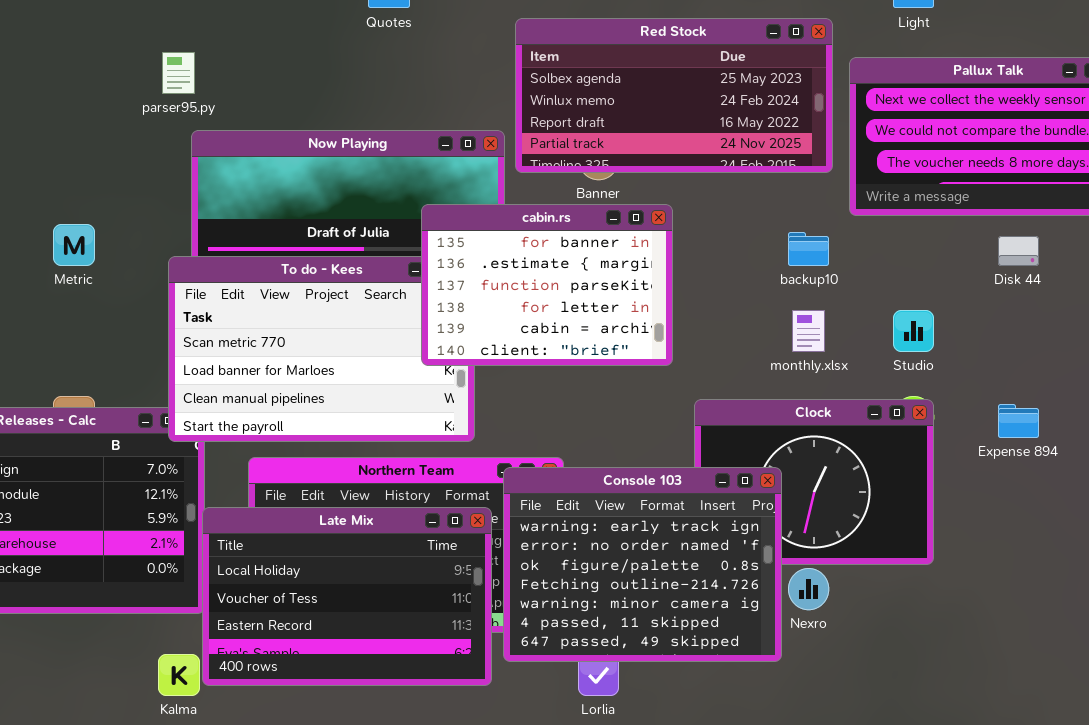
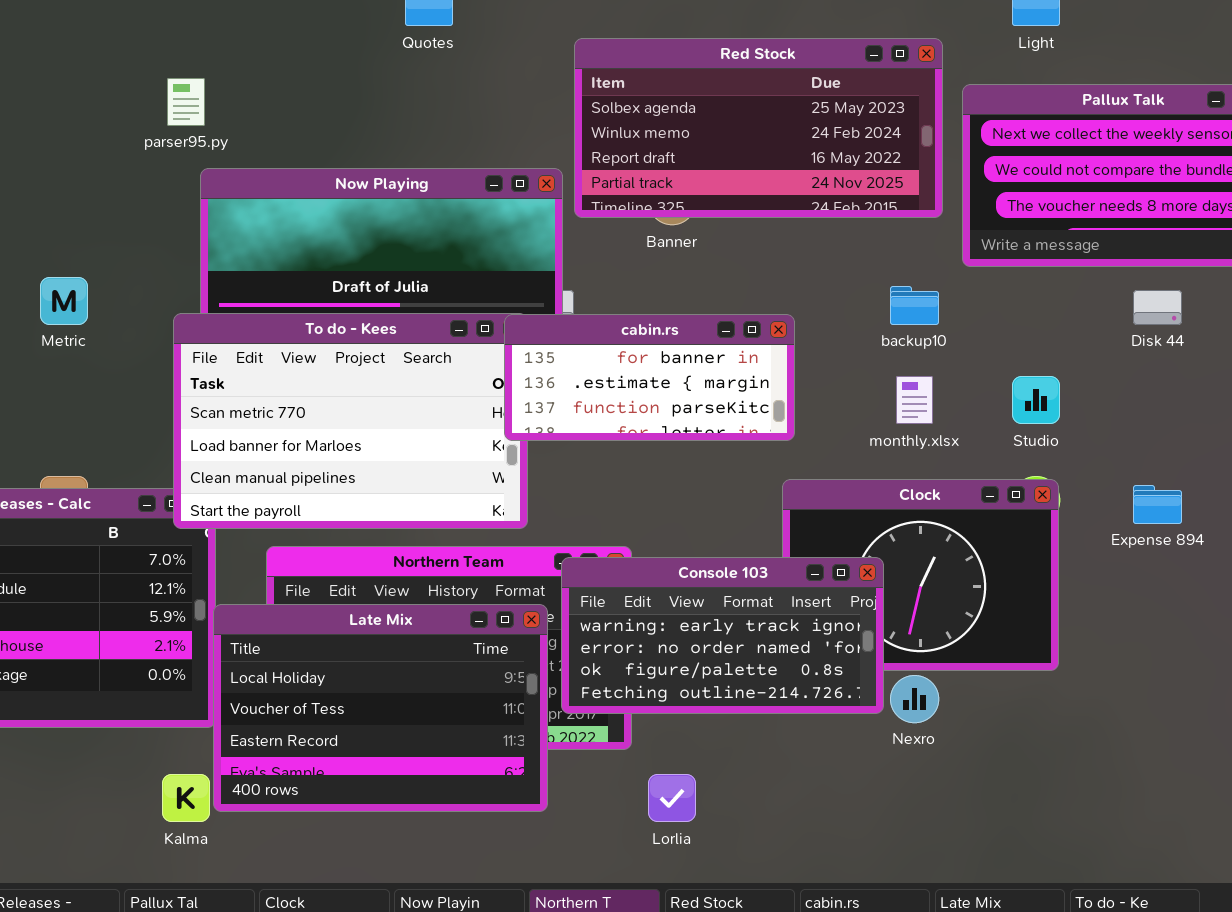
cabin.rs: [421,204,673,366] -> [504,314,795,441], moved, resized
Console 103: [503,467,782,662] -> [561,557,884,714], resized

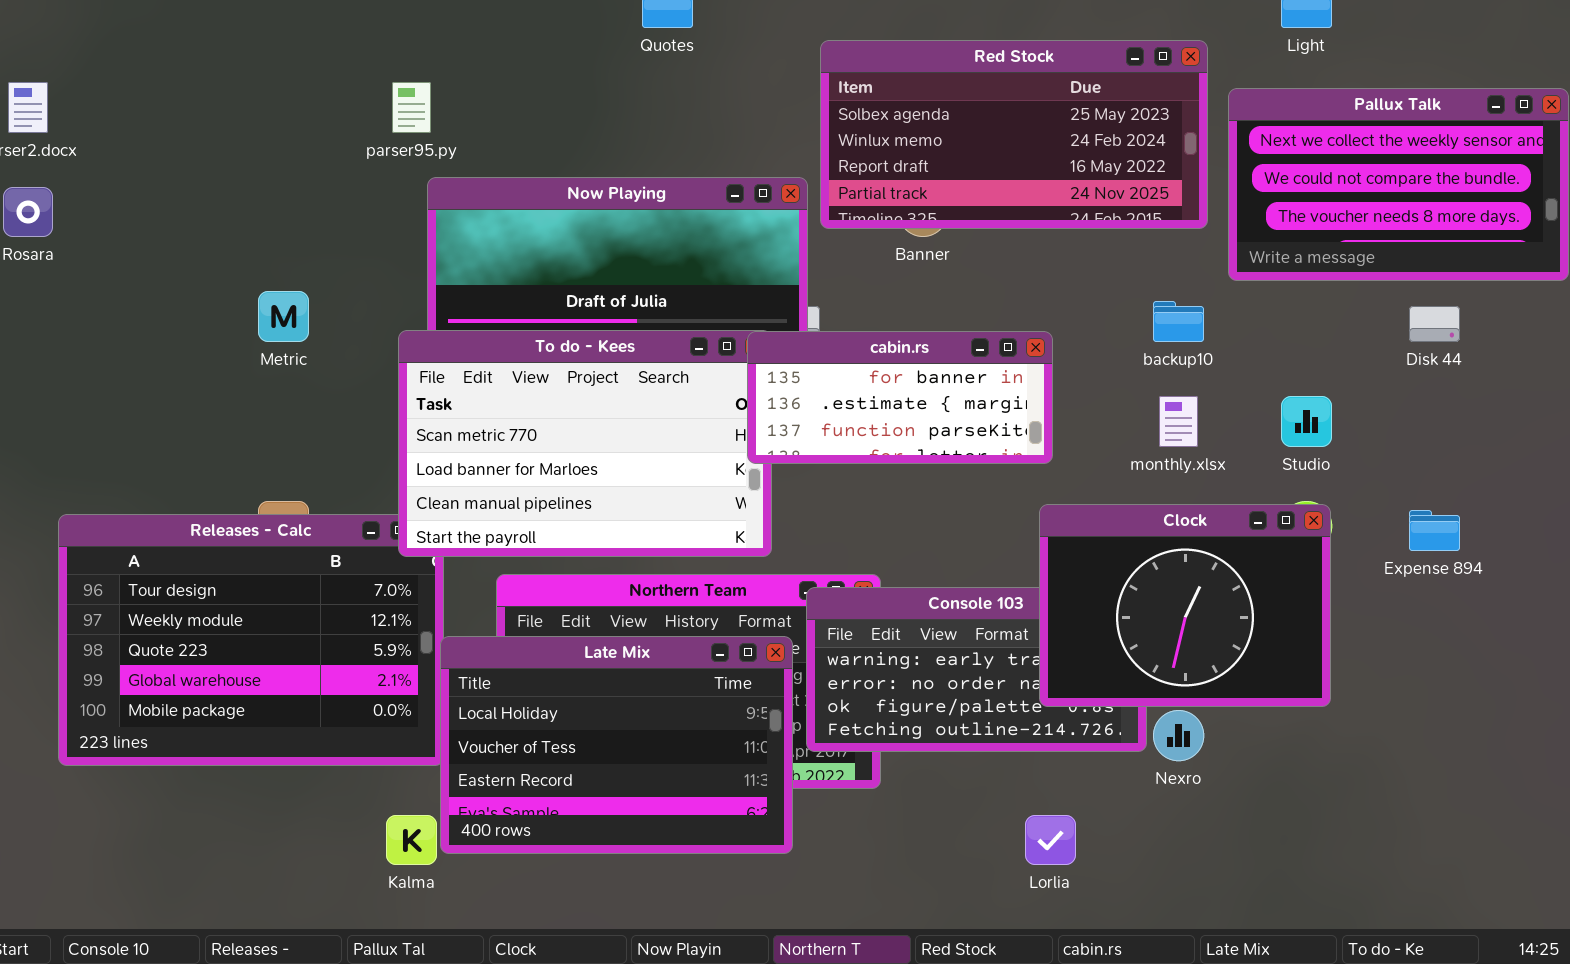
Clock: [782,479,1059,671] -> [1039,504,1331,707], raised
Lorlia: [648,774,696,822] -> [1025,815,1076,865], moved

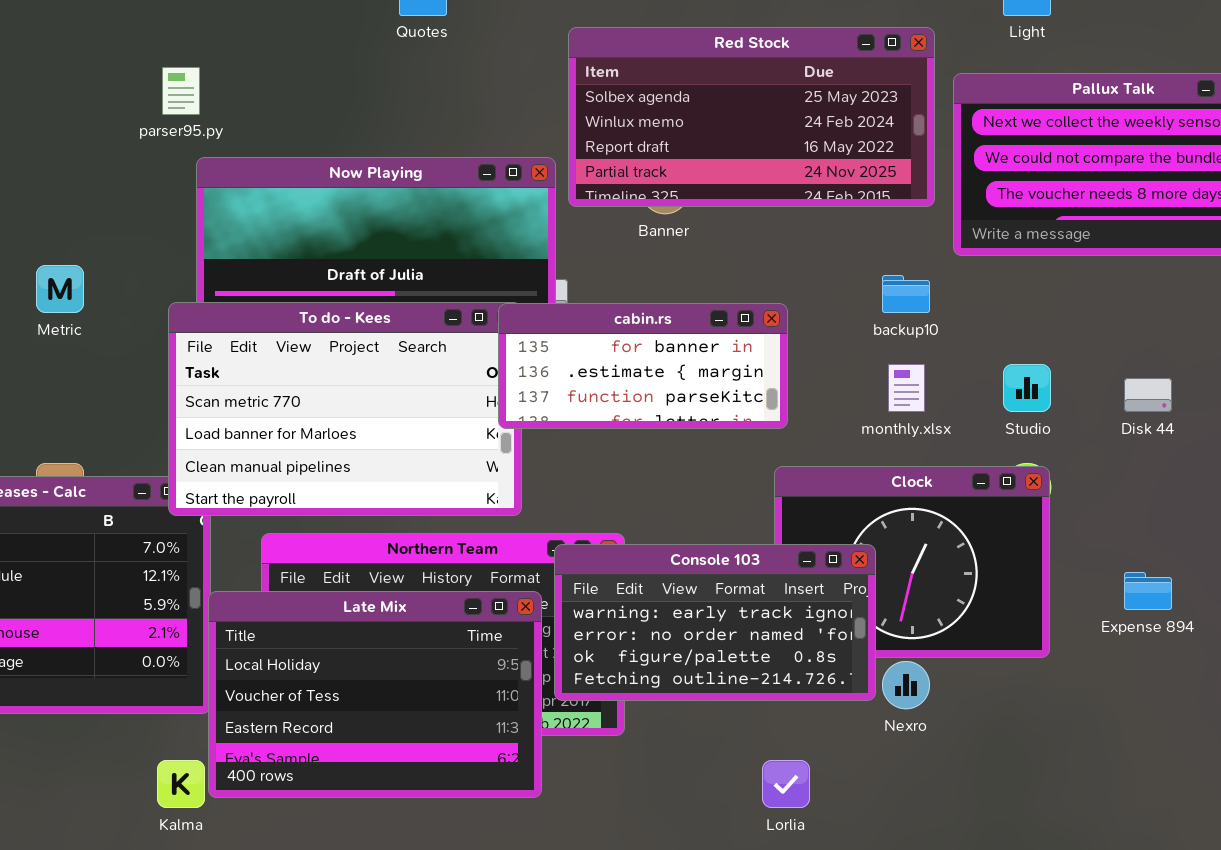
Disk 44: [1409,306,1460,342] -> [1124,378,1172,412], moved
Expense 894: [1409,510,1460,551] -> [1124,572,1172,610], moved
Console 103: [806,587,1147,752] -> [554,544,876,701], raised

